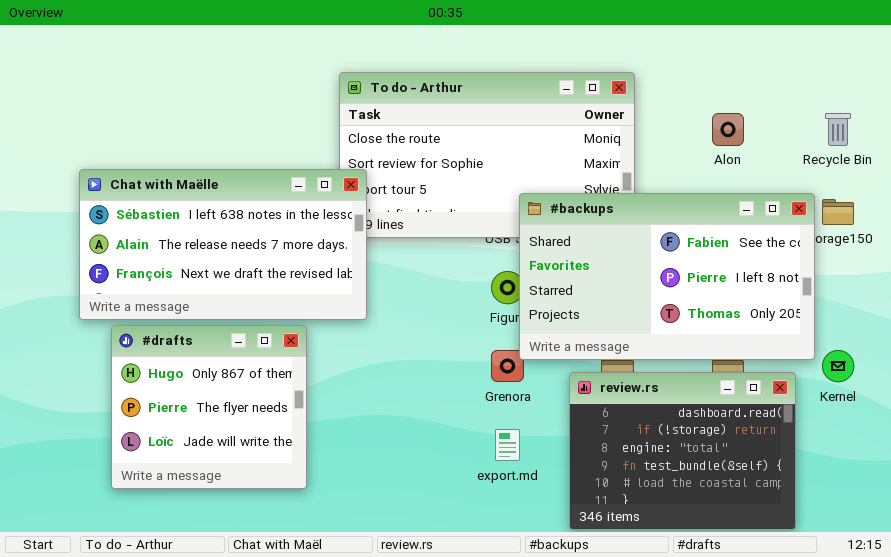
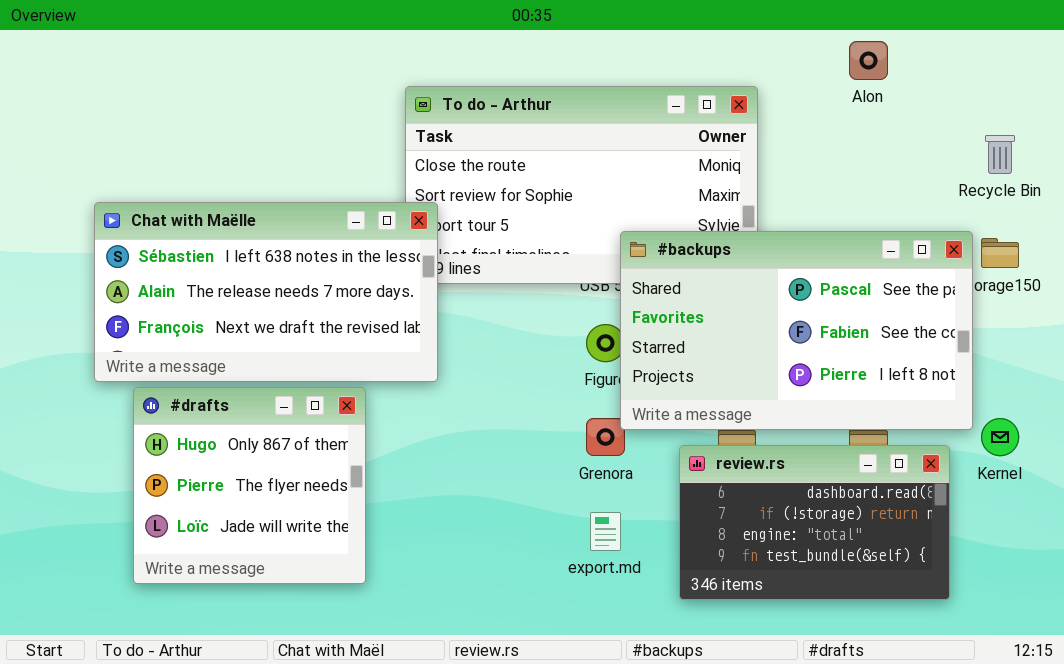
Alon: [712,113,744,146] -> [849,41,888,80], moved
#backups: [519,193,815,360] -> [620,231,973,430], scrolled up 1 row
review.rs: [569,372,796,530] -> [679,445,950,600], resized

